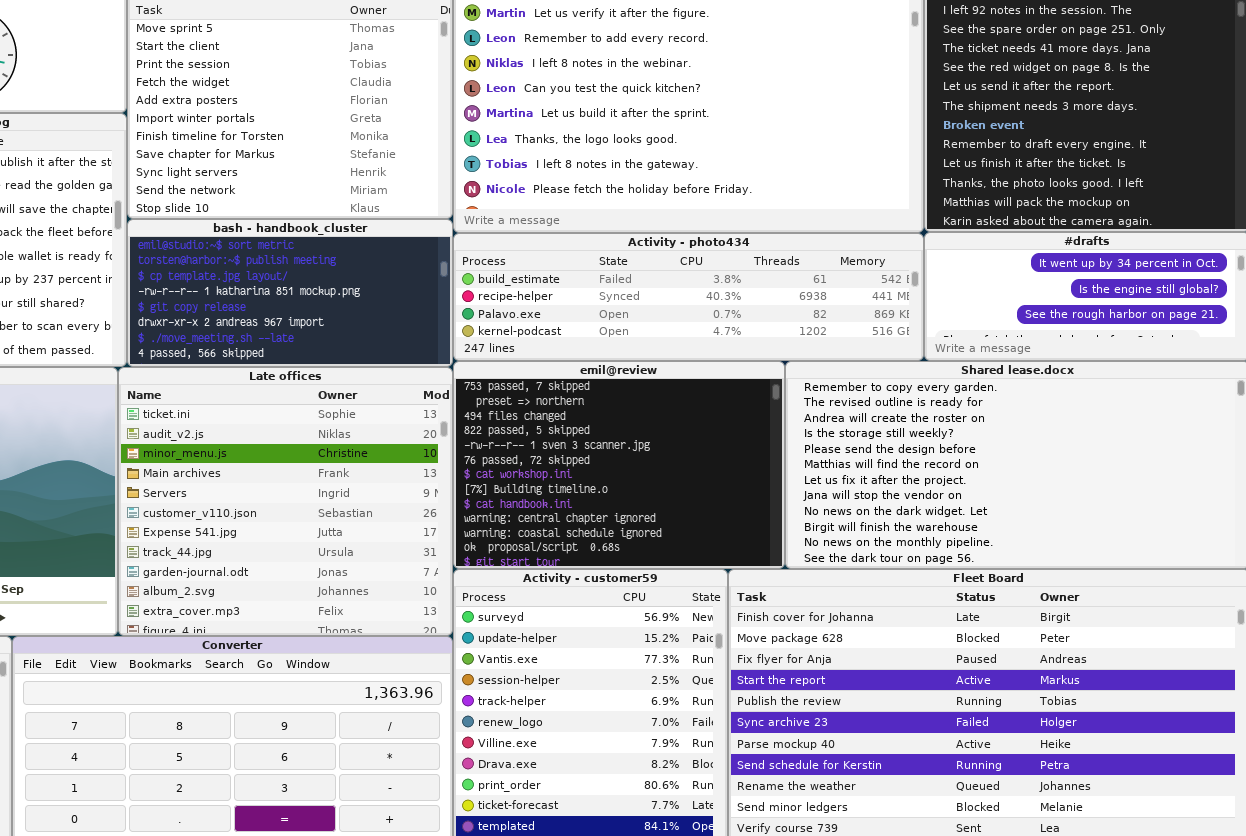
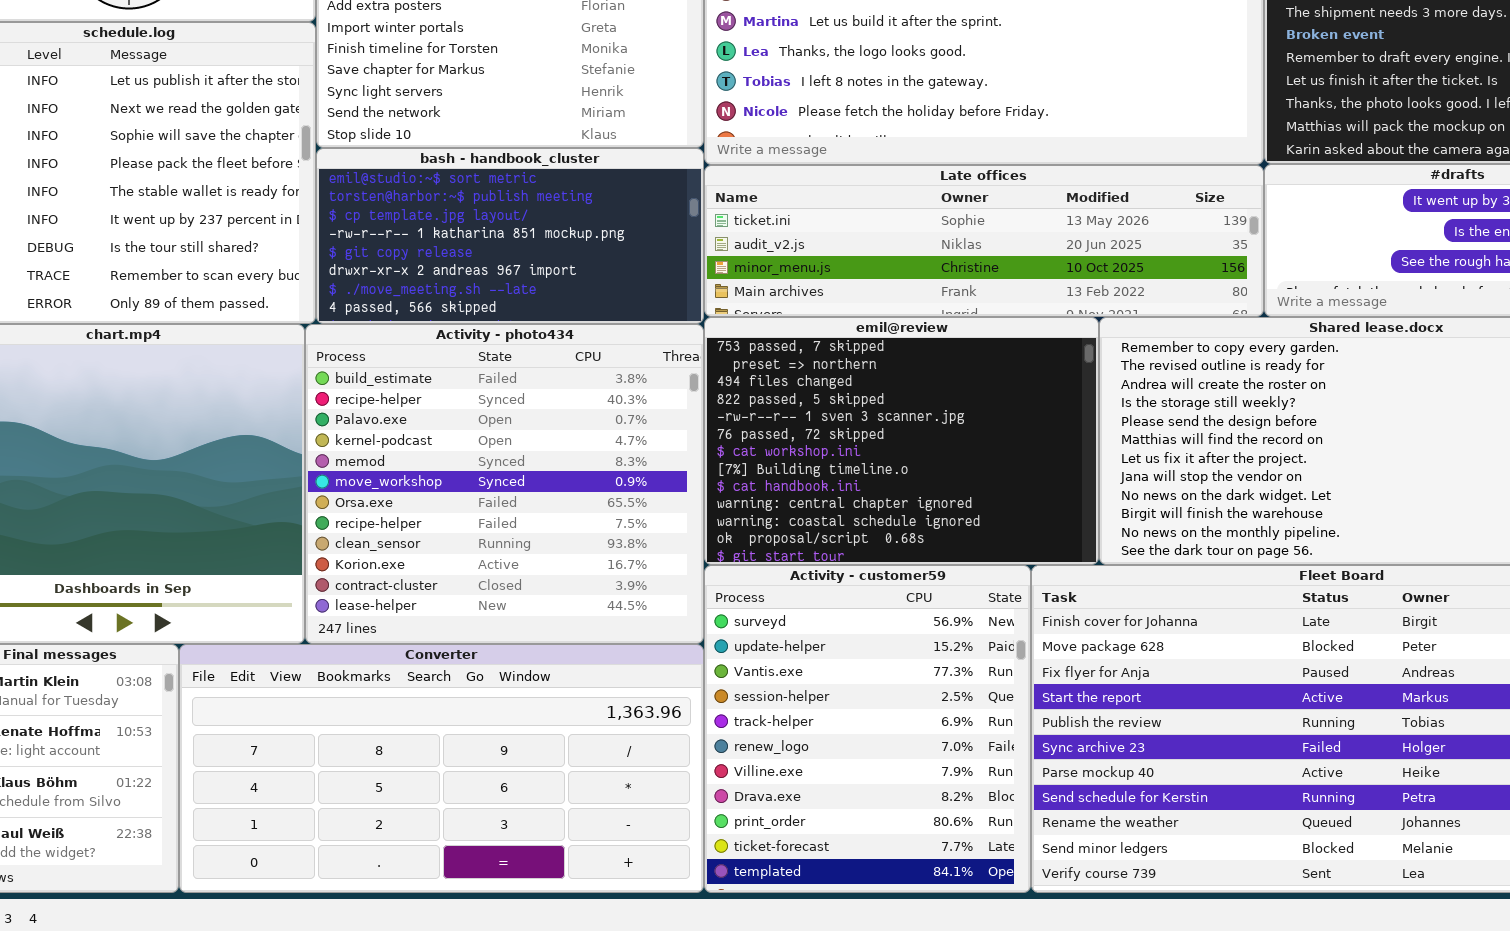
Activity - photo434: [453,233,924,361] -> [305,324,704,644], moved, resized
Late offices: [118,367,453,636] -> [704,165,1264,317], moved, resized

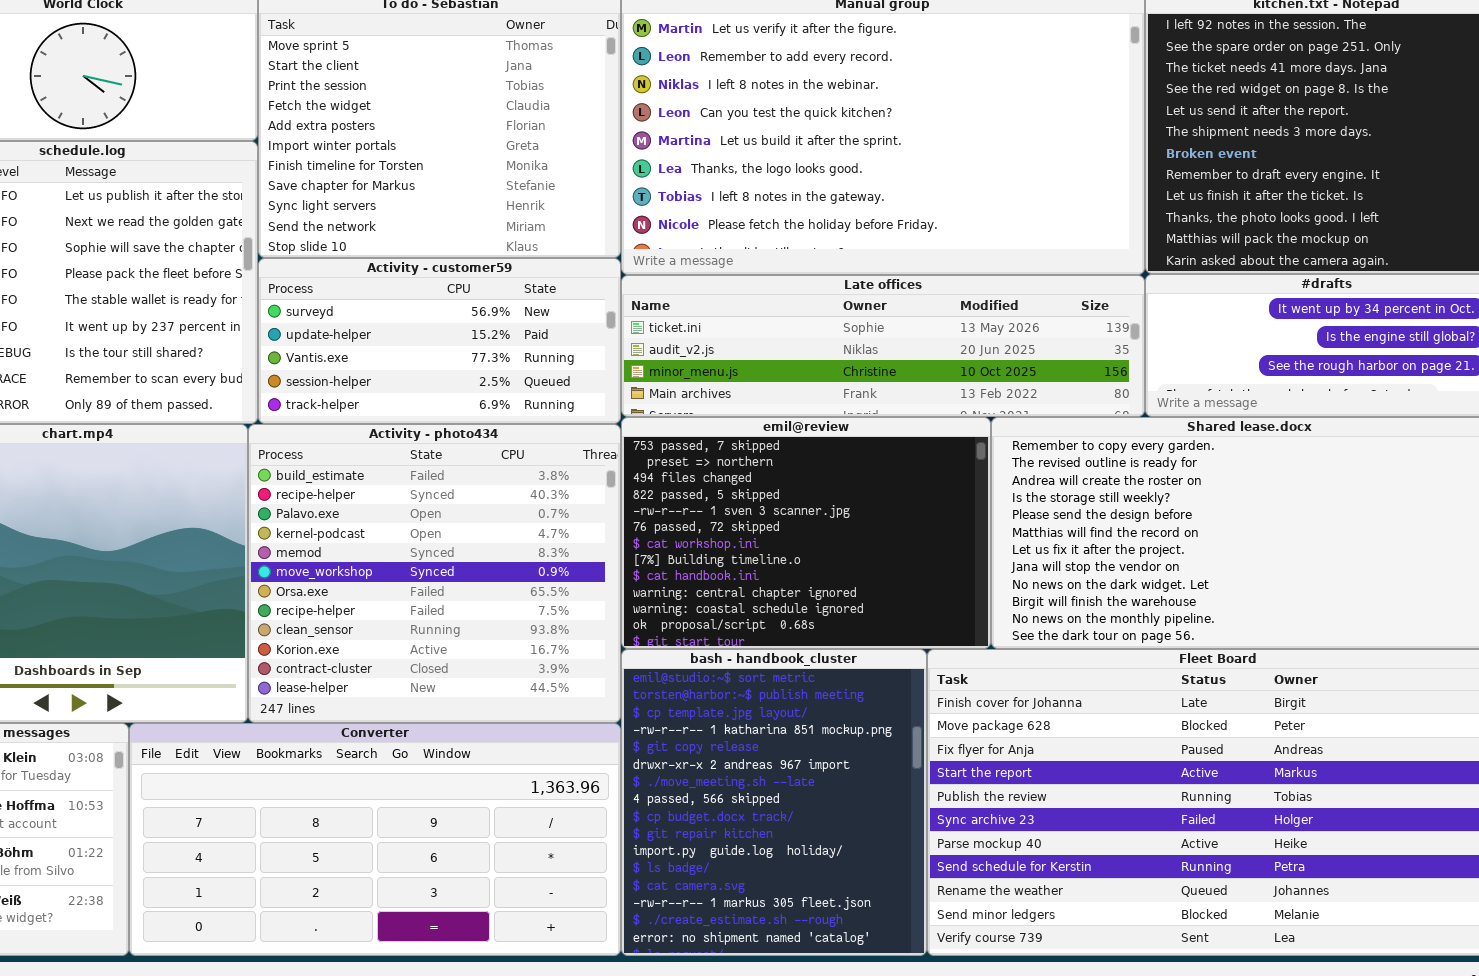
bash - handbook_cluster: [316,148,704,324] -> [621,649,927,956], moved, resized
Activity - customer59: [704,565,1031,893] -> [258,258,621,424], moved, resized

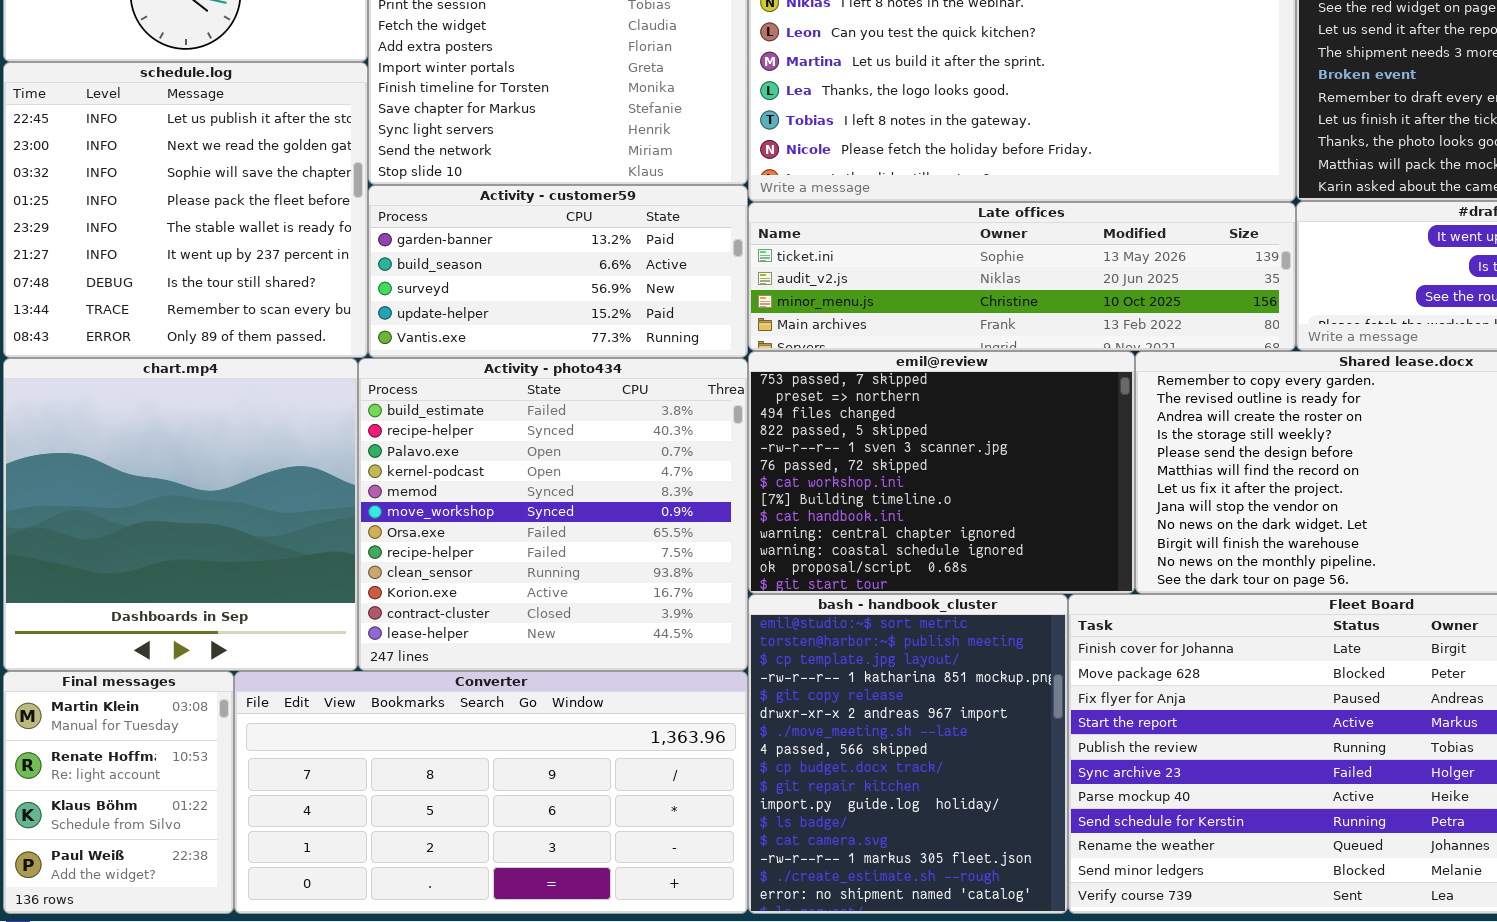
Activity - customer59: [258,258,621,424] -> [368,185,748,358], scrolled up 2 rows

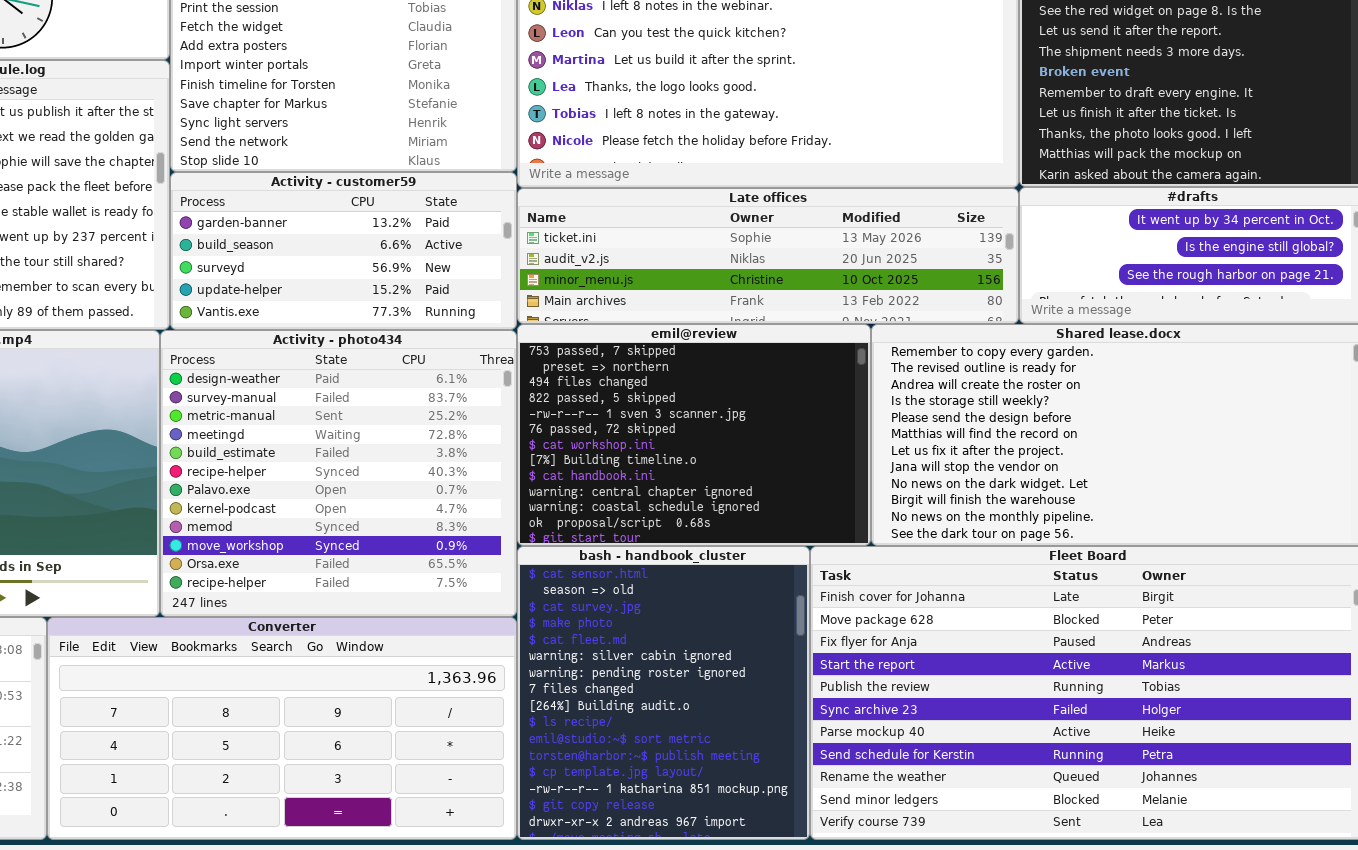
Activity - photo434: [358,358,748,671] -> [160,330,517,617], scrolled up 4 rows
bash - handbook_cluster: [748,594,1068,914] -> [517,546,810,840], scrolled up 10 rows

